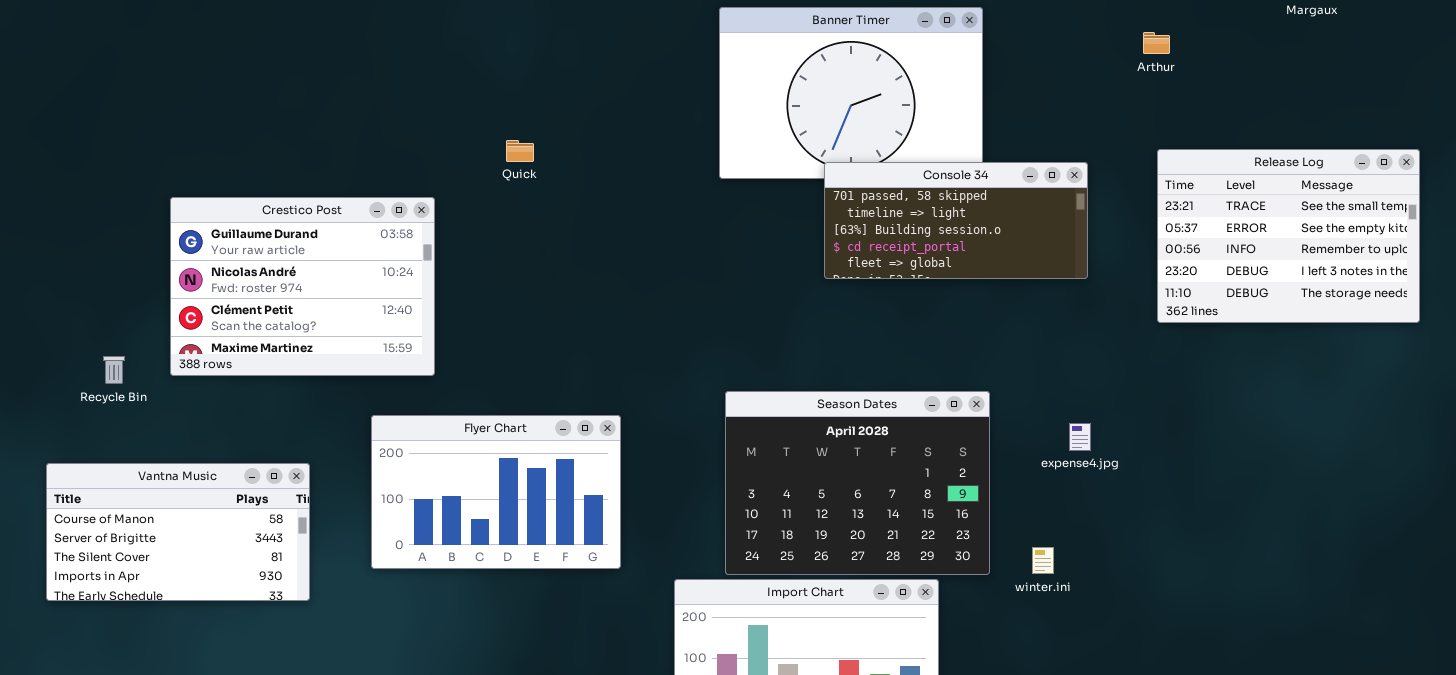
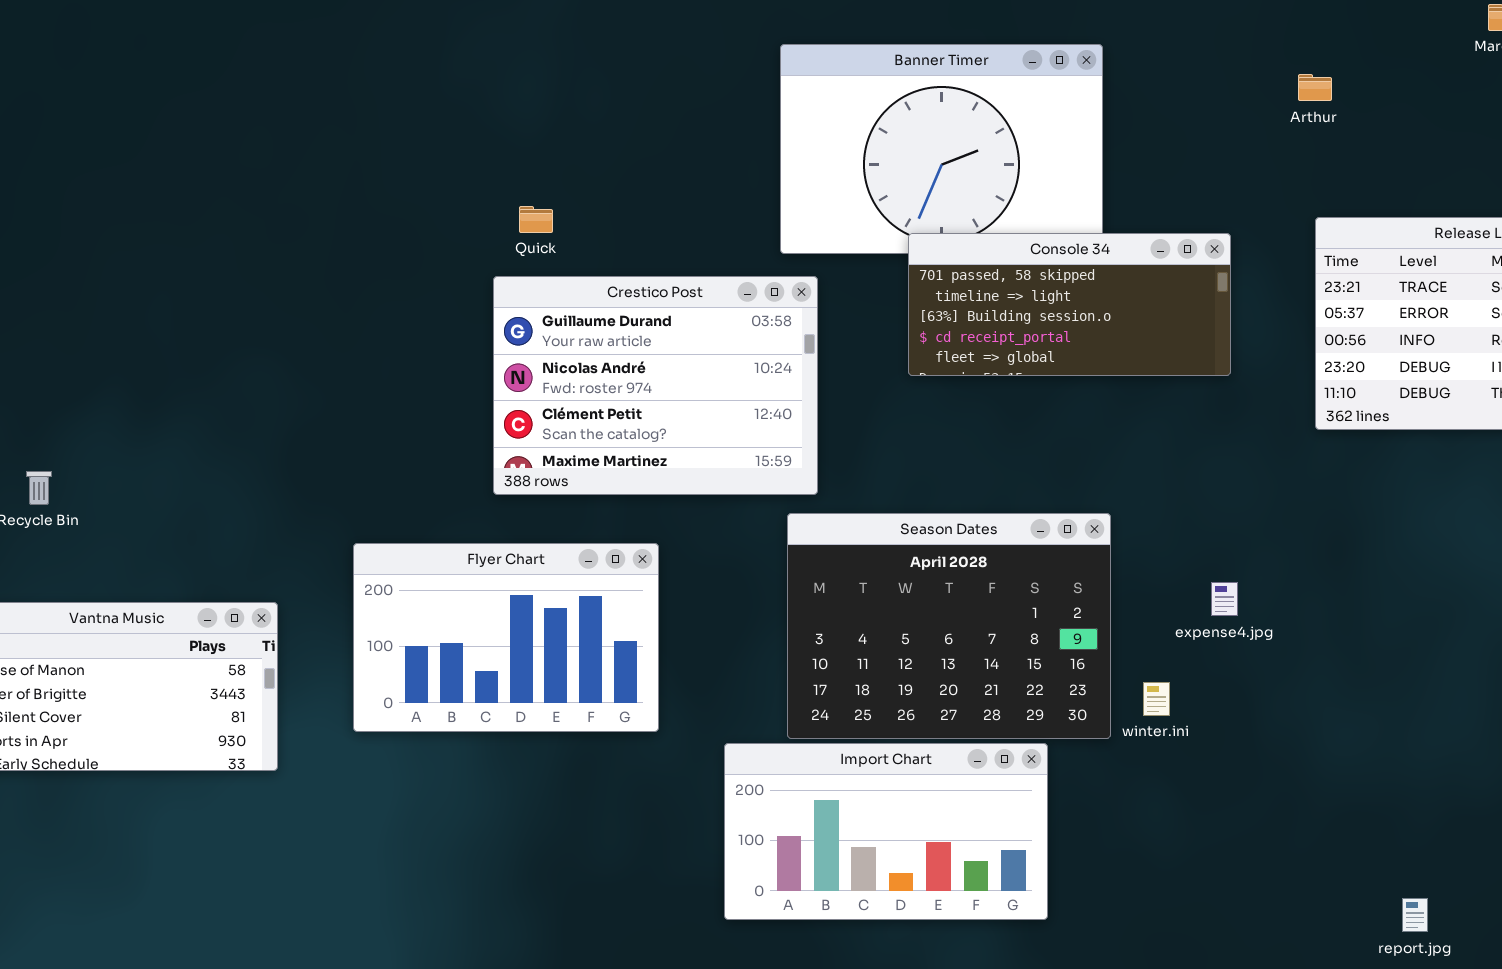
Crestico Post: [170,197,435,376] -> [493,276,818,495], moved
expense4.jpg: [1069,423,1091,451] -> [1211,582,1238,616], moved
winter.ini: [1032,547,1054,574] -> [1143,682,1170,716], moved

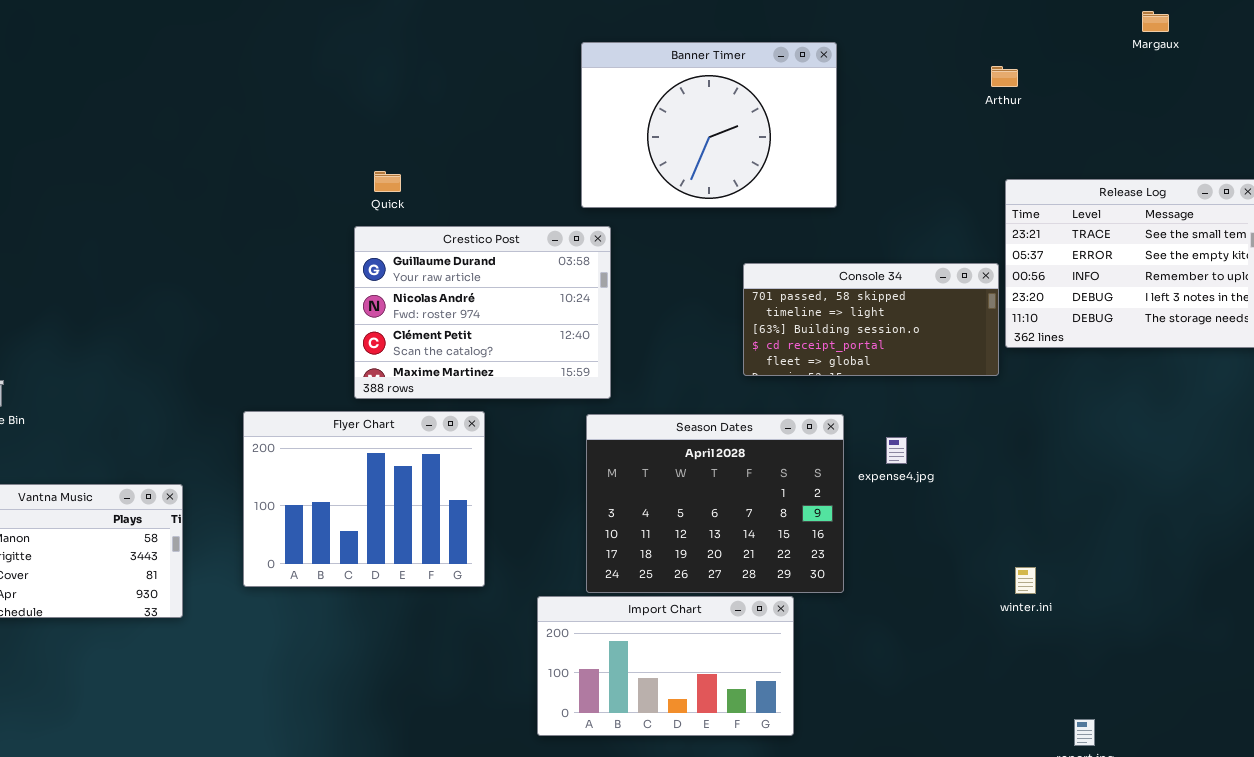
Console 34: [908,233,1231,376] -> [743,263,999,376], moved
Flyer Chart: [353,543,659,732] -> [243,411,485,587], resized
expense4.jpg: [1211,582,1238,616] -> [886,437,907,464], moved
winter.ini: [1143,682,1170,716] -> [1015,567,1036,594], moved

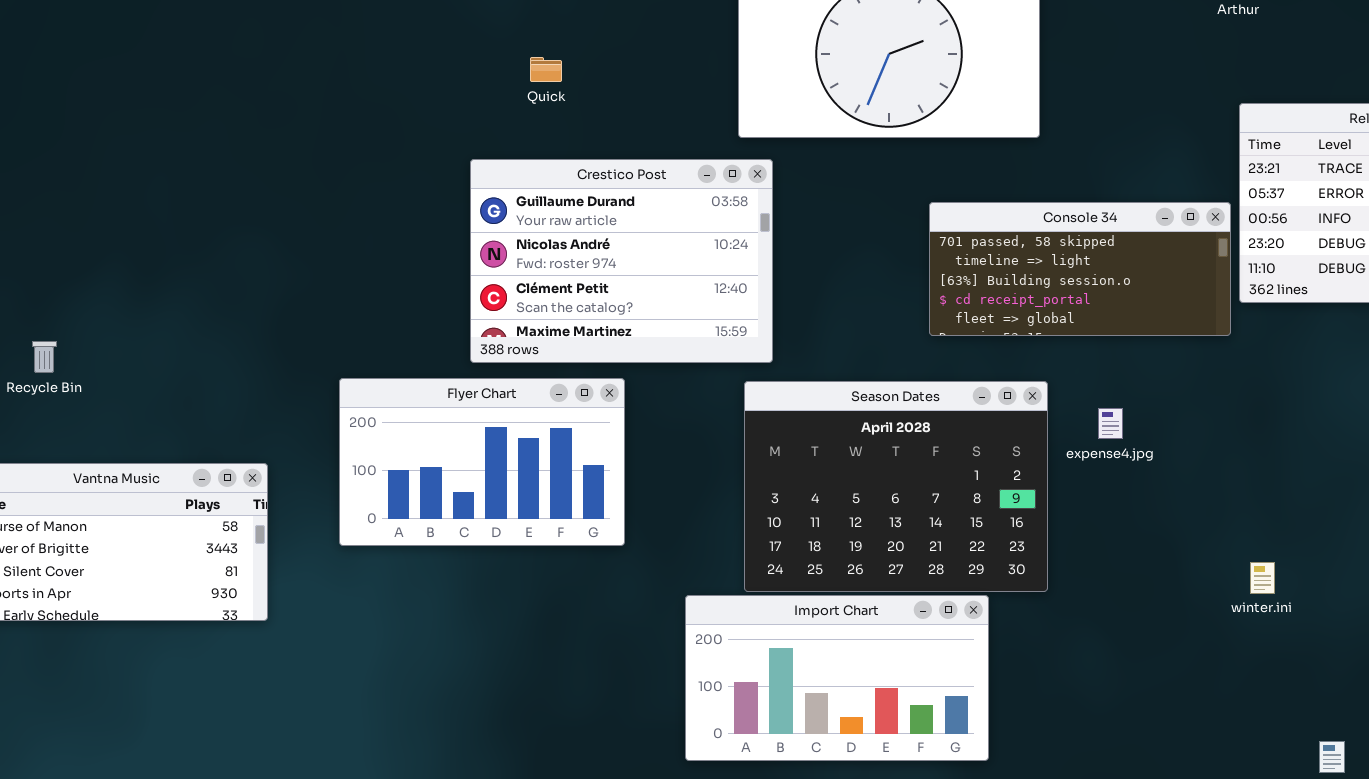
Quick: [374,171,401,192] -> [530,57,562,82], moved
Flyer Chart: [243,411,485,587] -> [339,378,625,546], resized

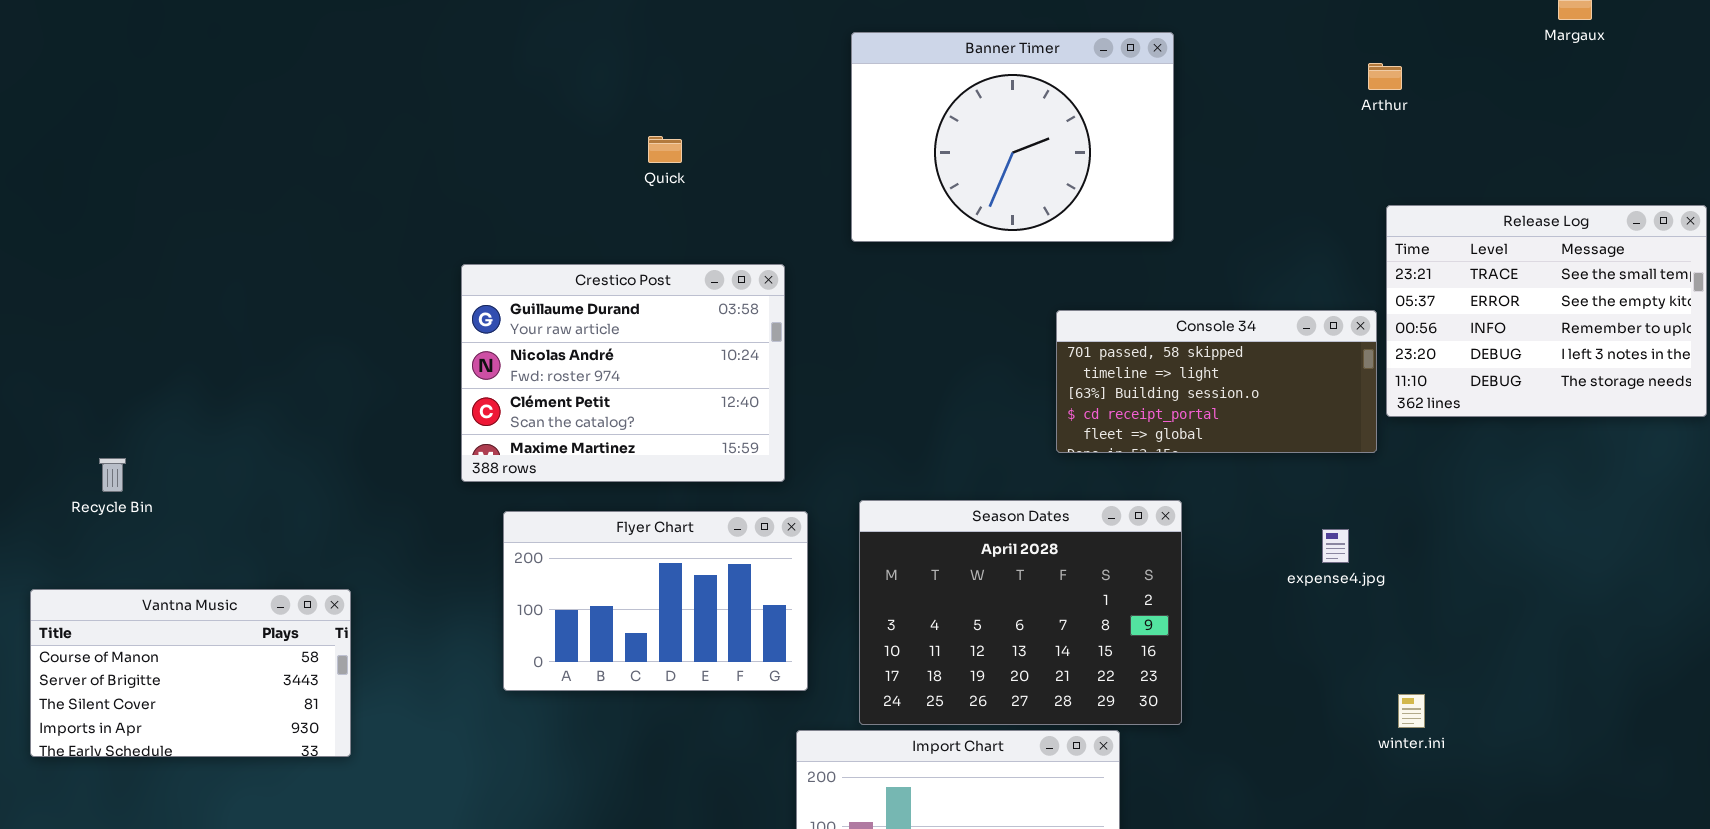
Quick: [530,57,562,82] -> [648,136,682,163], moved
Crestico Post: [470,159,773,363] -> [461,264,785,482], moved
Flyer Chart: [339,378,625,546] -> [503,511,808,691], moved
expense4.jpg: [1098,408,1123,439] -> [1322,529,1349,563], moved

